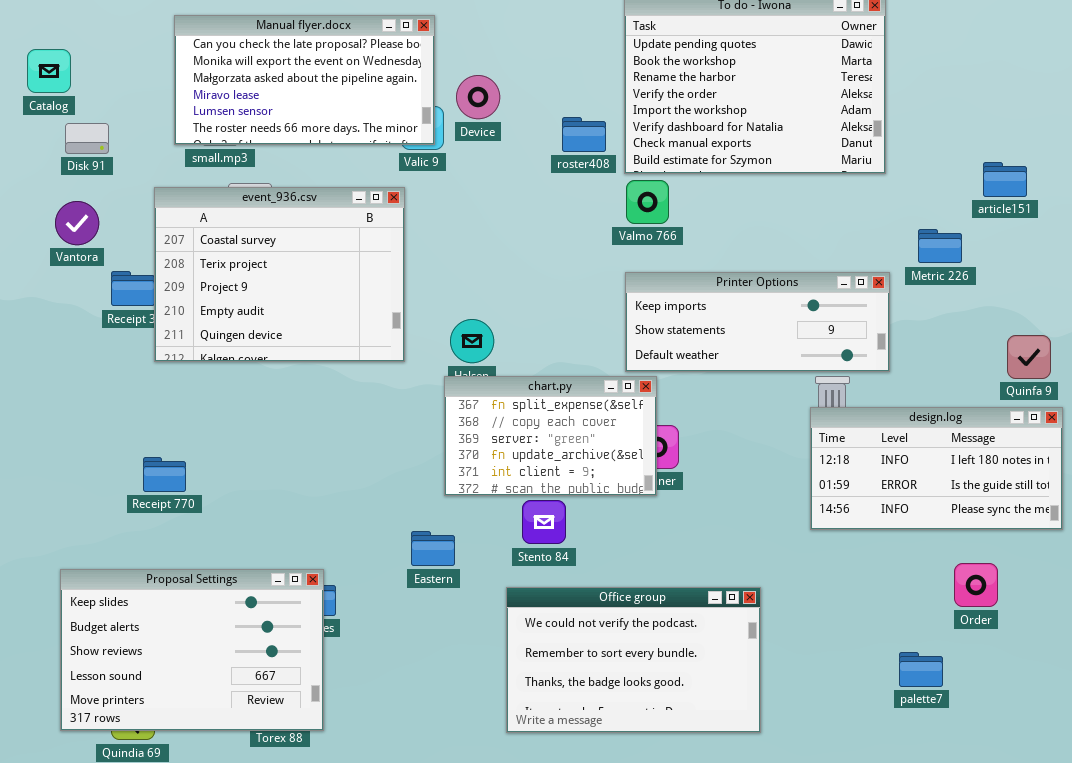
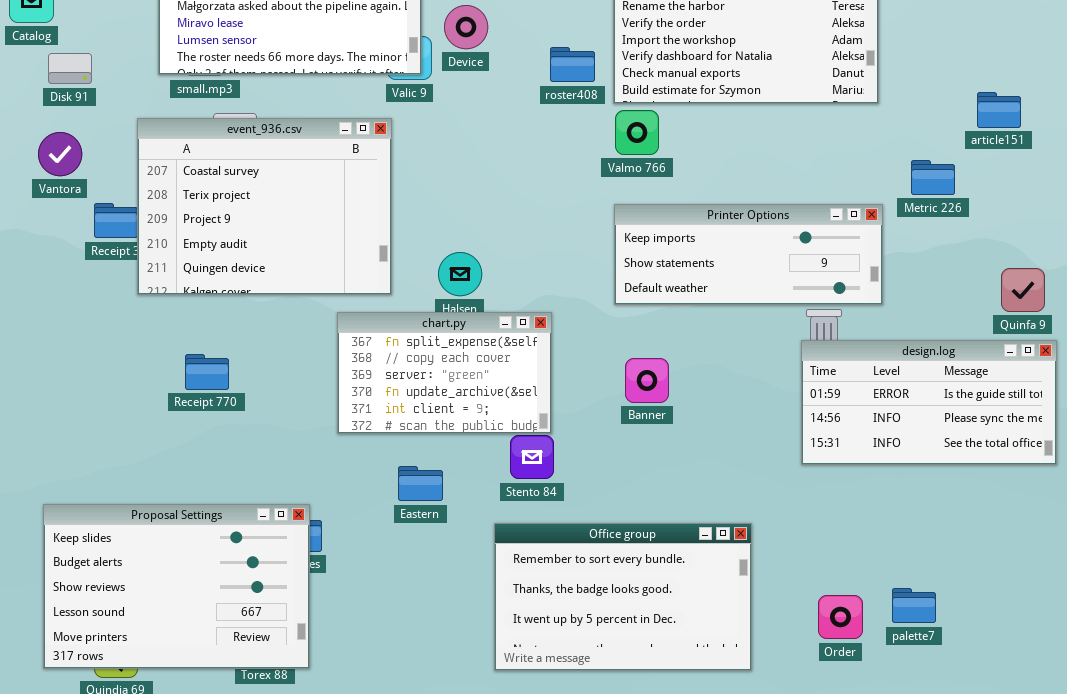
chart.py: [444,376,657,496] -> [337,312,552,434], moved
design.log: [810,407,1063,530] -> [801,340,1057,465], scrolled down 1 row
Receipt 770: [143,457,186,492] -> [185,354,229,390], moved
Order: [954,563,998,607] -> [818,595,863,639], moved
Office group: [506,587,761,733] -> [494,523,752,671], scrolled down 1 row

